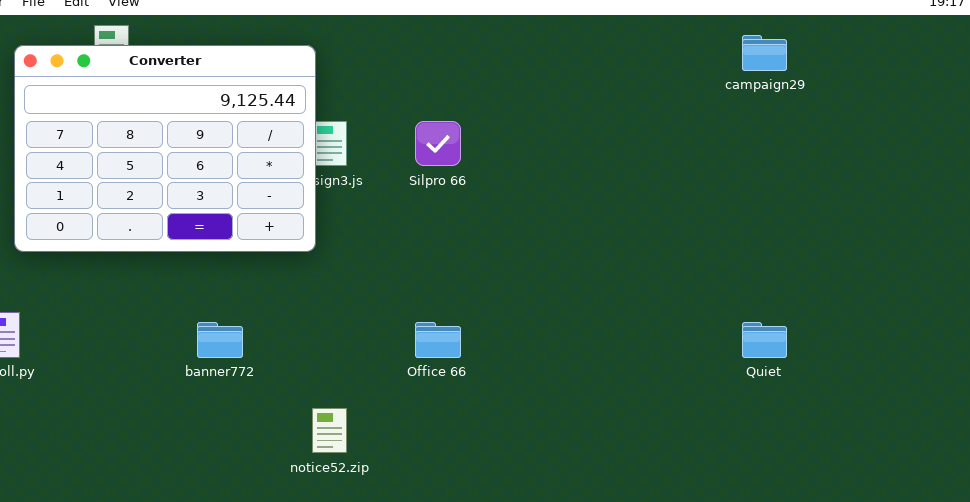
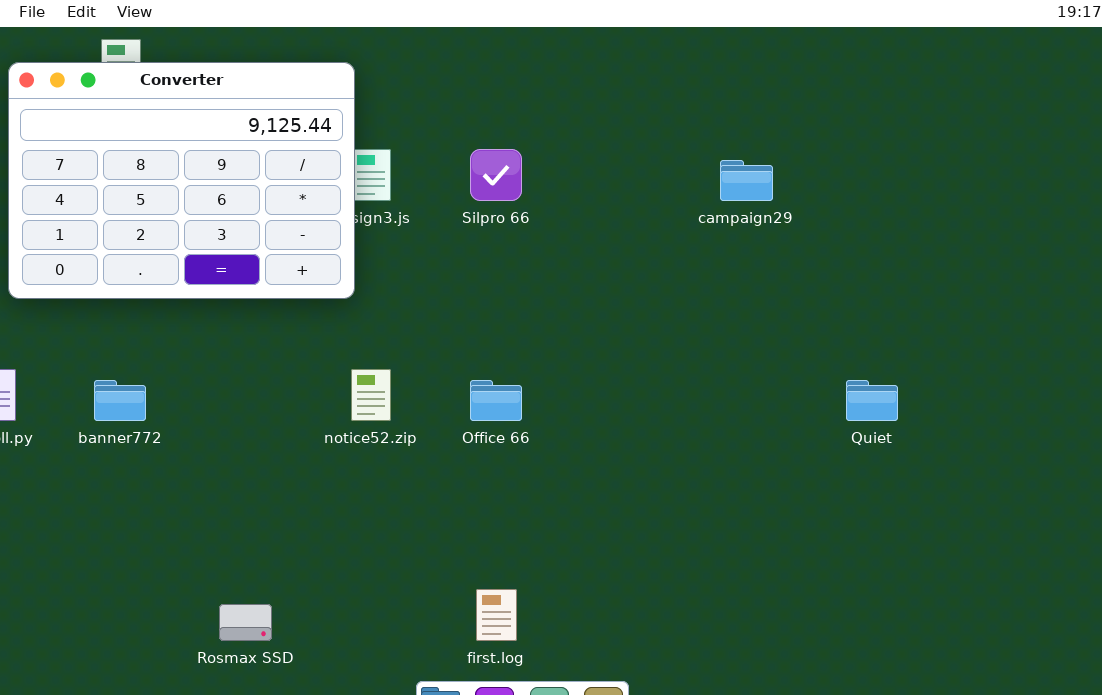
campaign29: [742,35,787,71] -> [720,160,773,201], moved
banner772: [197,322,243,358] -> [94,380,146,421], moved
notice52.zip: [312,408,347,453] -> [351,369,391,421], moved

